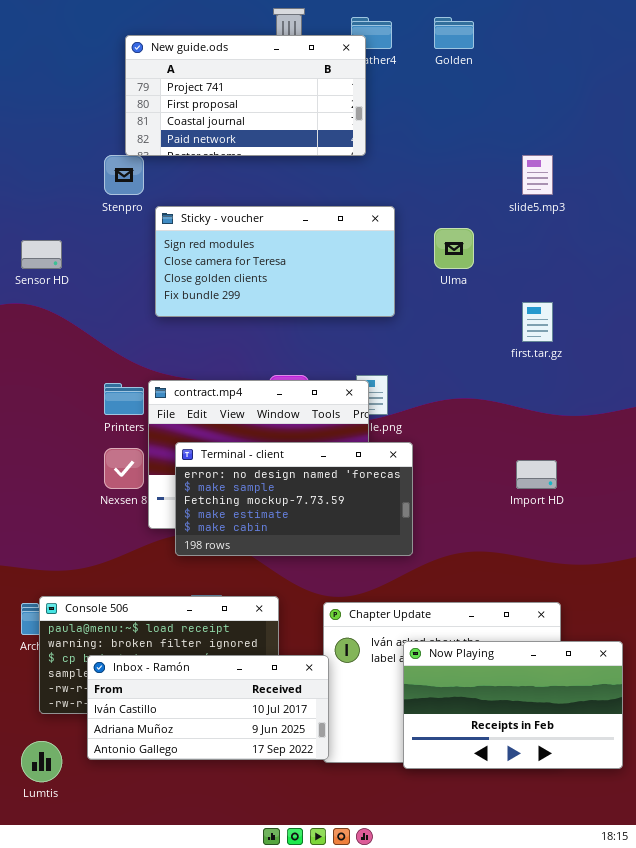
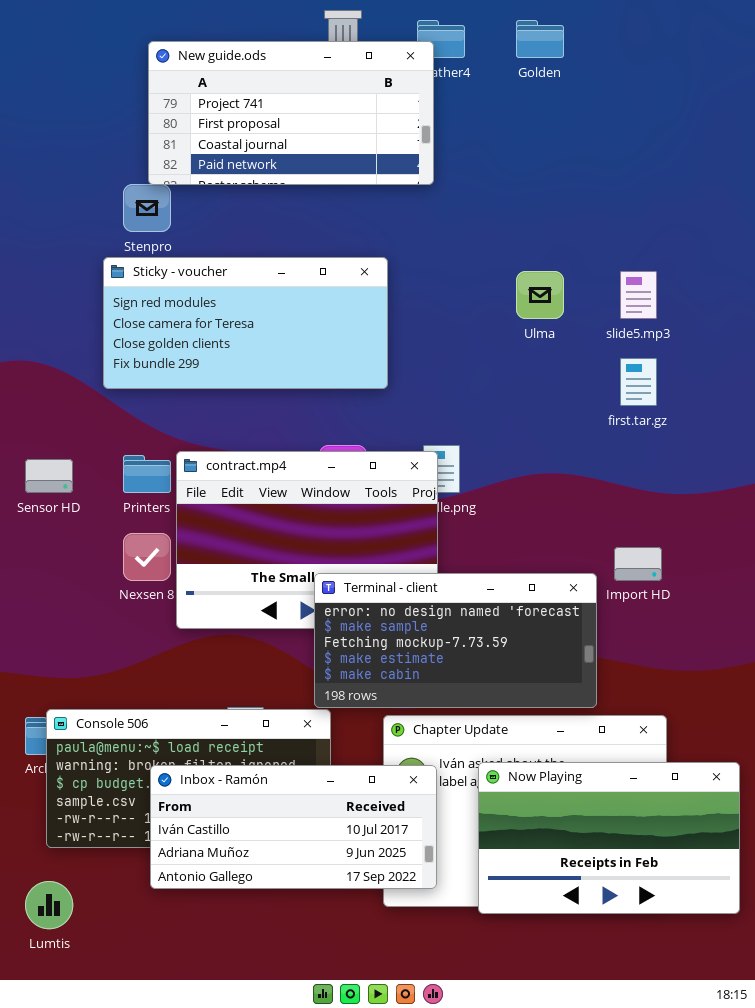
slide5.mp3: [522,155,553,195] -> [620,271,657,319], moved
Sticky - voucher: [155,206,395,317] -> [103,257,388,389], moved
Sensor HD: [21,240,62,269] -> [25,459,73,493], moved
Terminal - client: [175,442,413,556] -> [314,573,597,708], moved
Inbox - Ramón: [87,655,329,760] -> [150,765,437,889], moved

